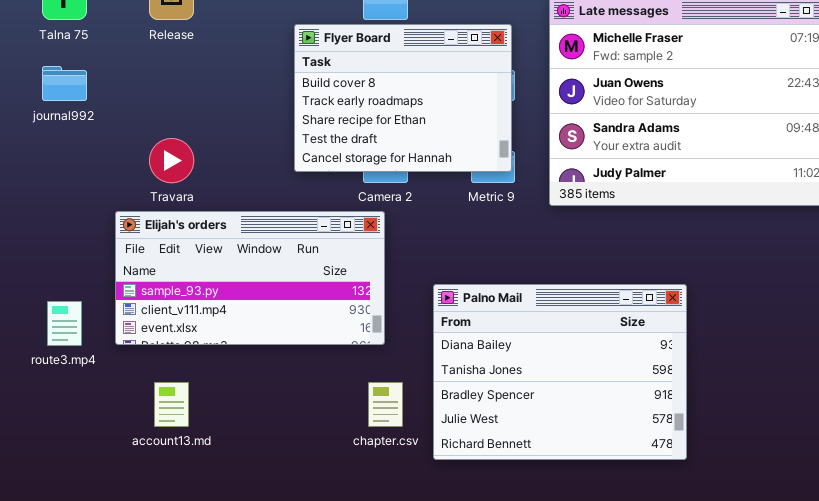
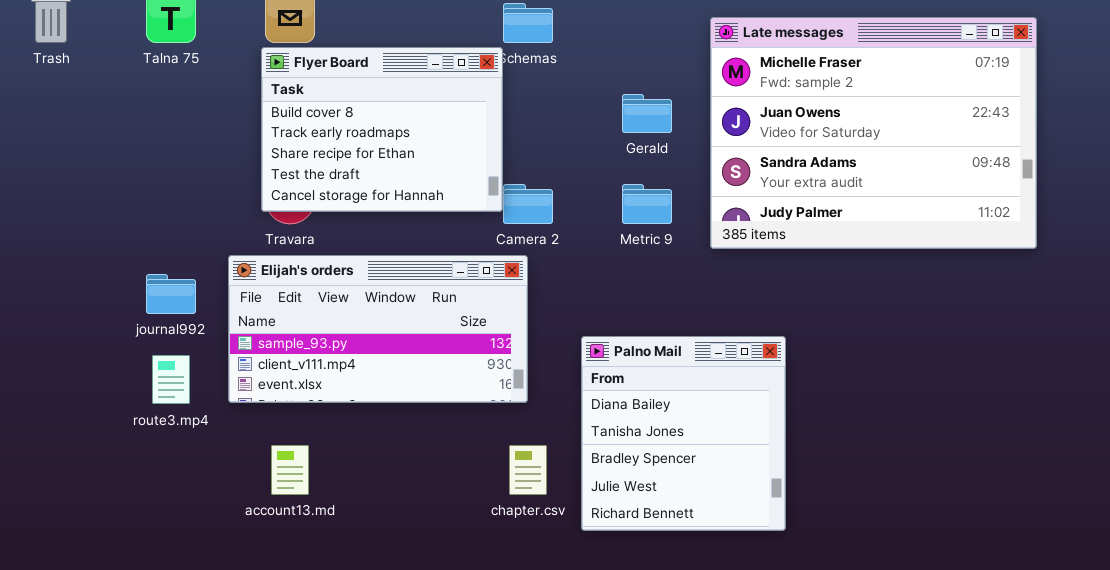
Flyer Board: [294,24,512,172] -> [261,47,503,212], moved
journal992: [42,66,87,101] -> [146,274,196,314], moved
Palno Mail: [433,284,687,460] -> [581,336,786,531], resized

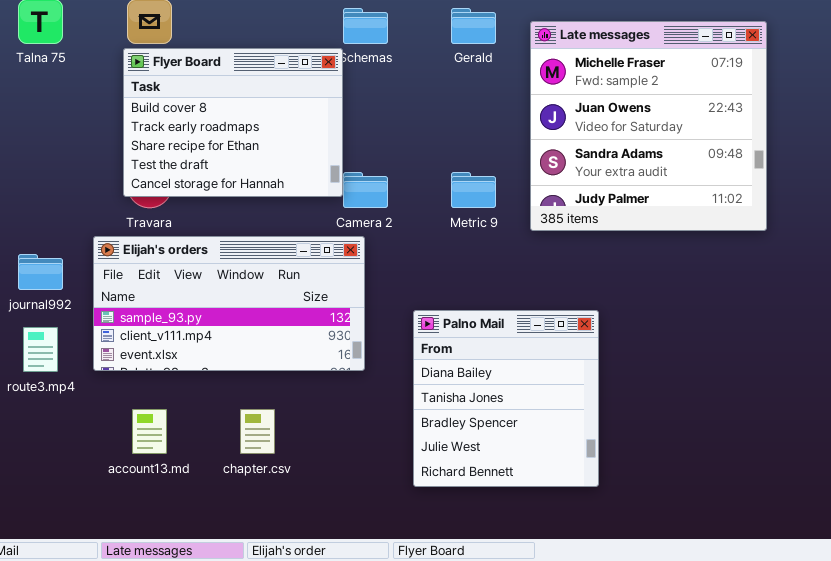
Late messages: [710,17,1037,249] -> [530,21,767,231], resized
Gerald: [622,94,672,133] -> [451,8,496,44], moved
chapter.csv: [509,445,547,495] -> [240,409,275,454], moved

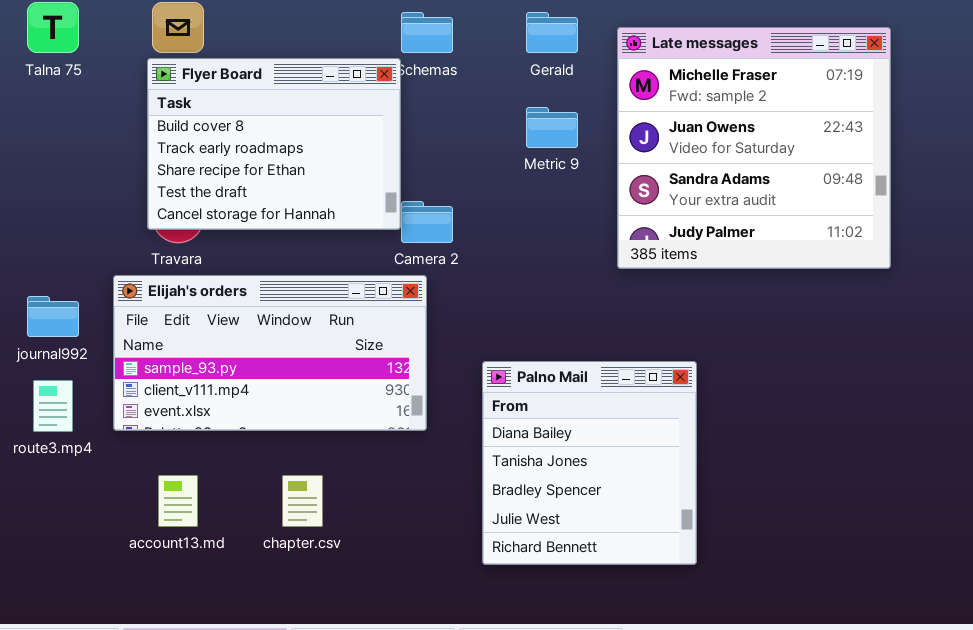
Metric 9: [451,172,496,208] -> [526,107,578,148], moved

